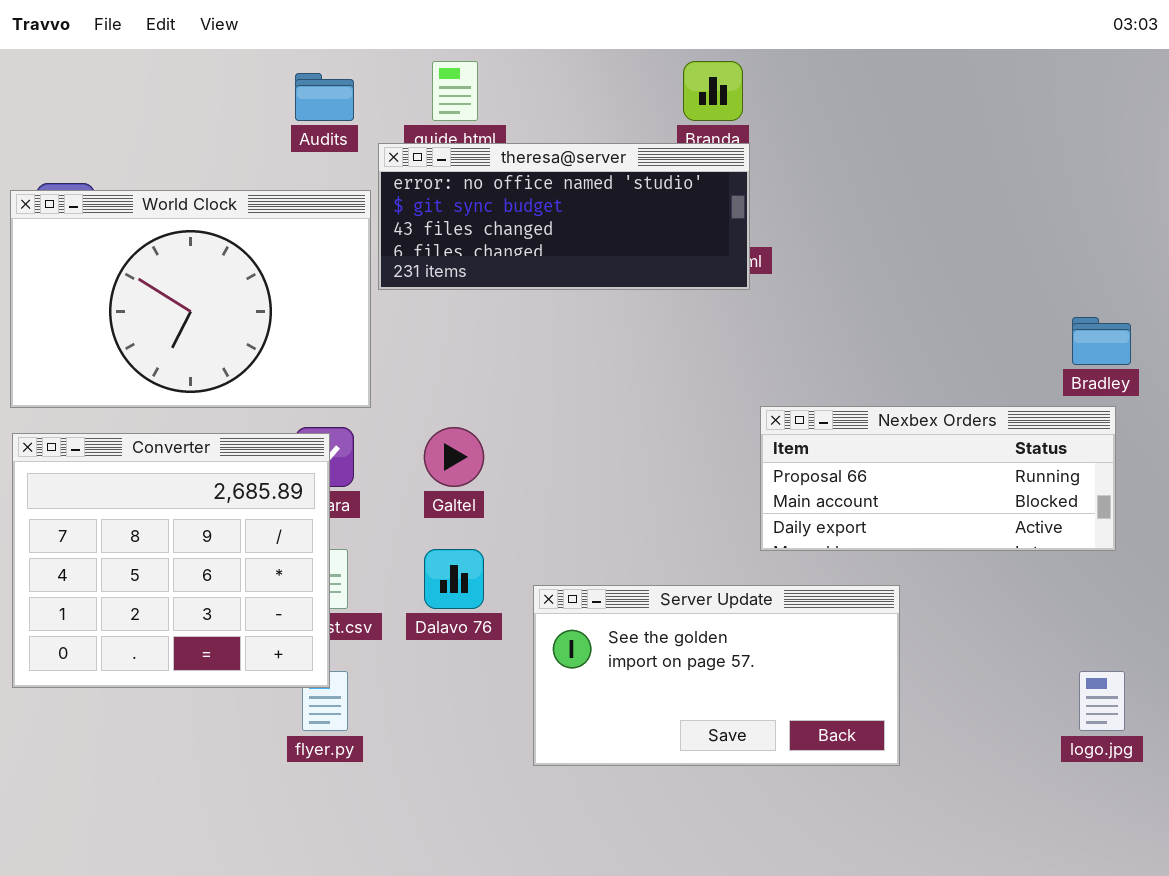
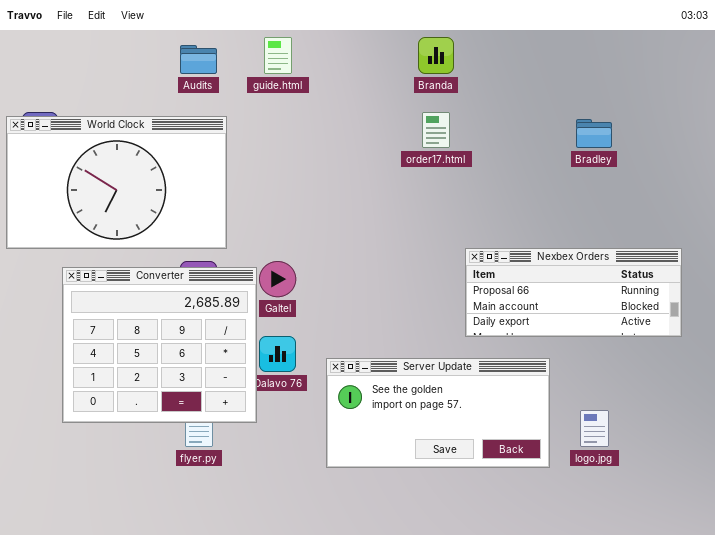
theresa@server: [378,143,750,290] -> none, closed
Bradley: [1072,317,1131,365] -> [576,119,612,148], moved
Converter: [12,433,330,688] -> [62,267,257,423], moved
logo.jpg: [1079,671,1125,731] -> [580,410,609,447], moved

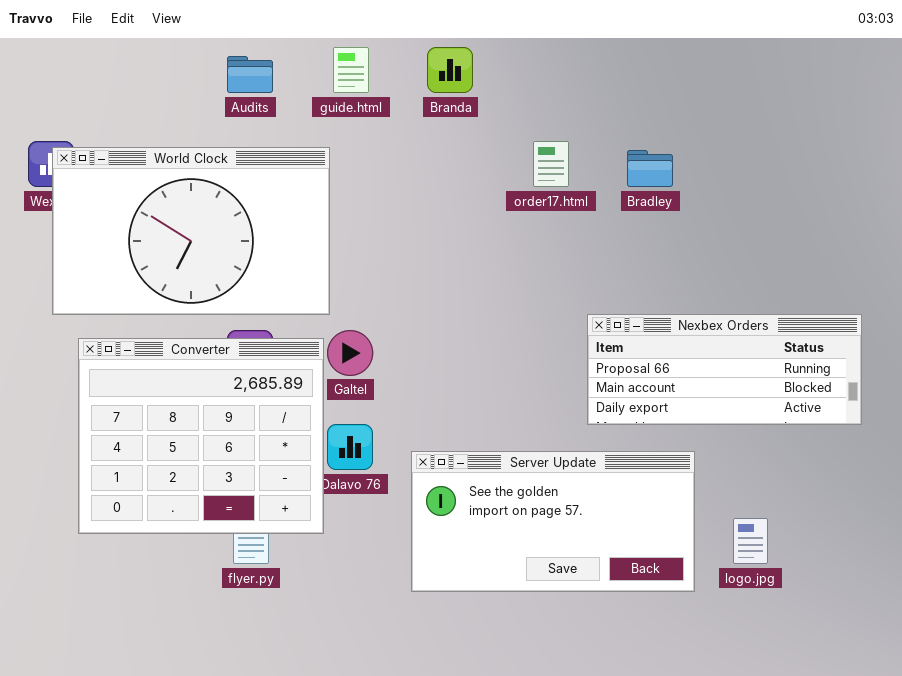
Branda: [418,37,454,74] -> [427,47,473,93], moved
World Clock: [6,116,227,249] -> [52,147,330,315], moved
Bradley: [576,119,612,148] -> [627,150,673,187], moved

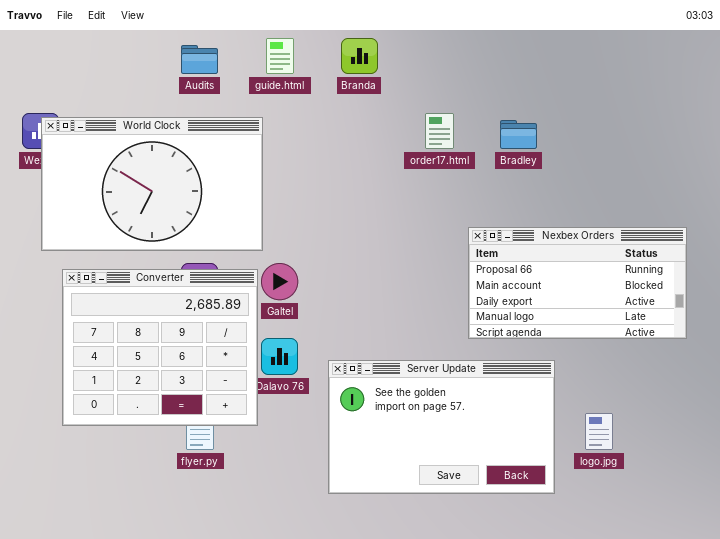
Nexbex Orders: [587,314,862,425] -> [468,227,687,339], resized
Server Update: [411,451,695,592] -> [328,360,555,494], resized

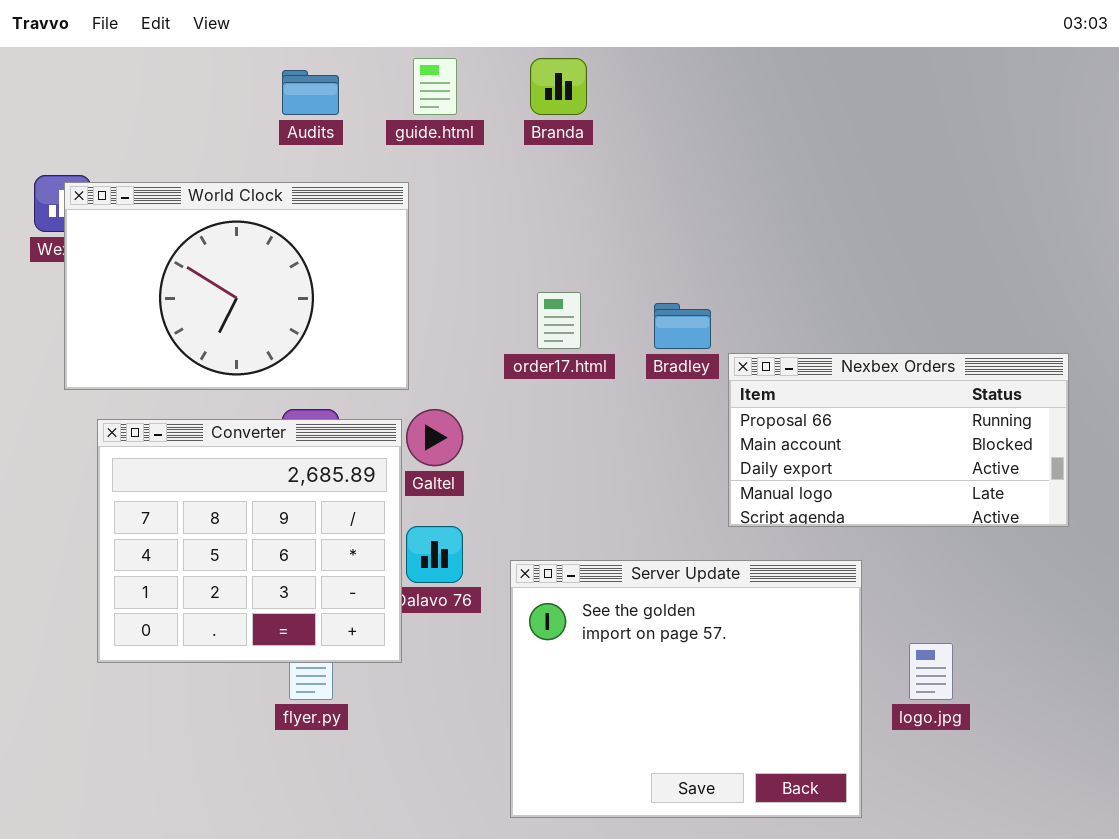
order17.html: [425,113,454,149] -> [537,292,581,349], moved
Bradley: [500,120,537,149] -> [654,303,711,349], moved
Server Update: [328,360,555,494] -> [510,560,862,818], resized

